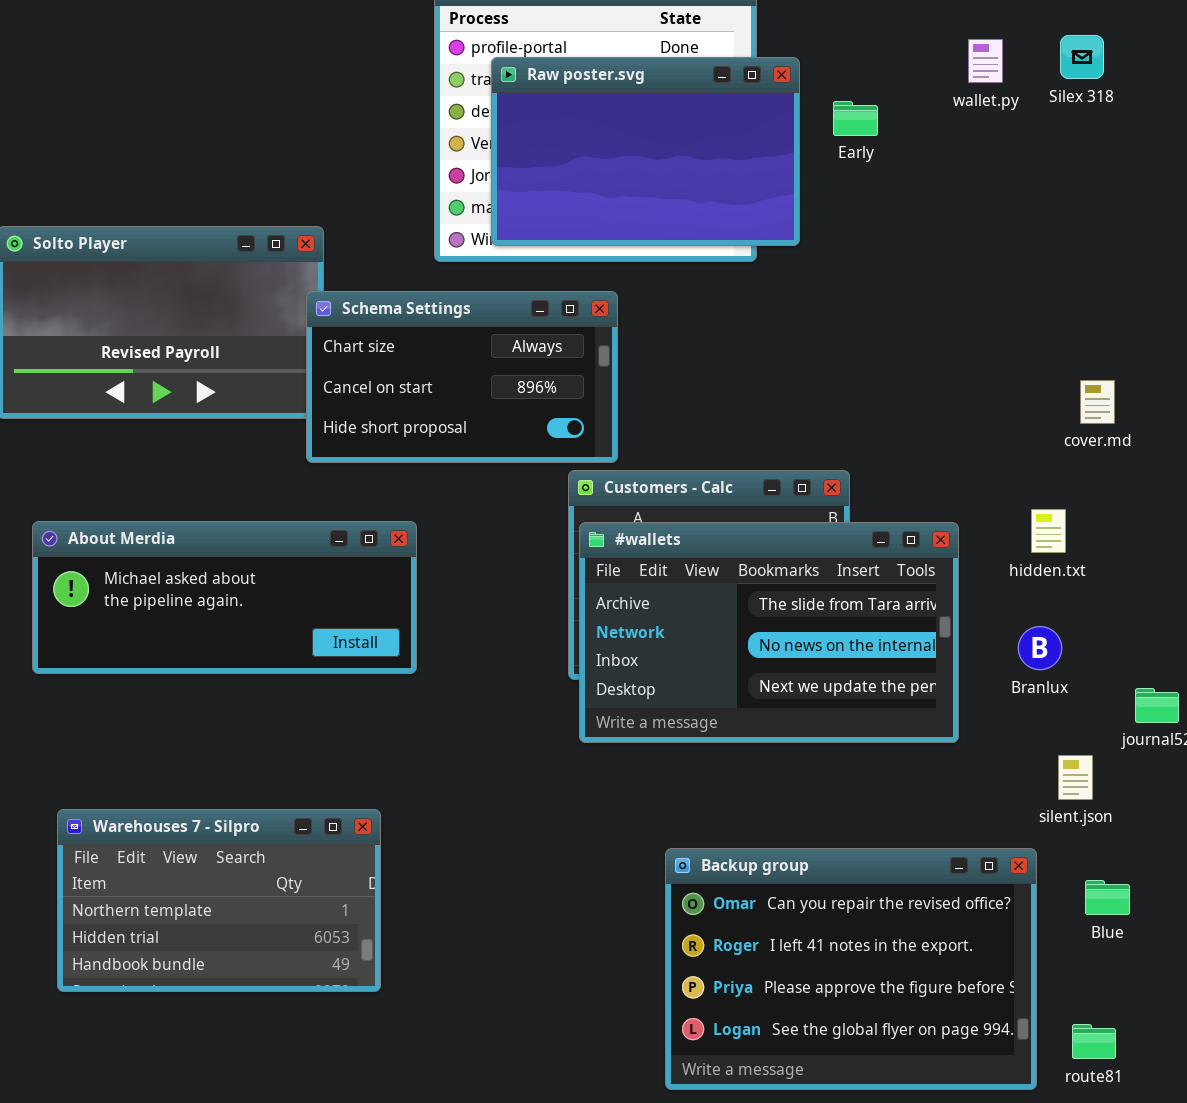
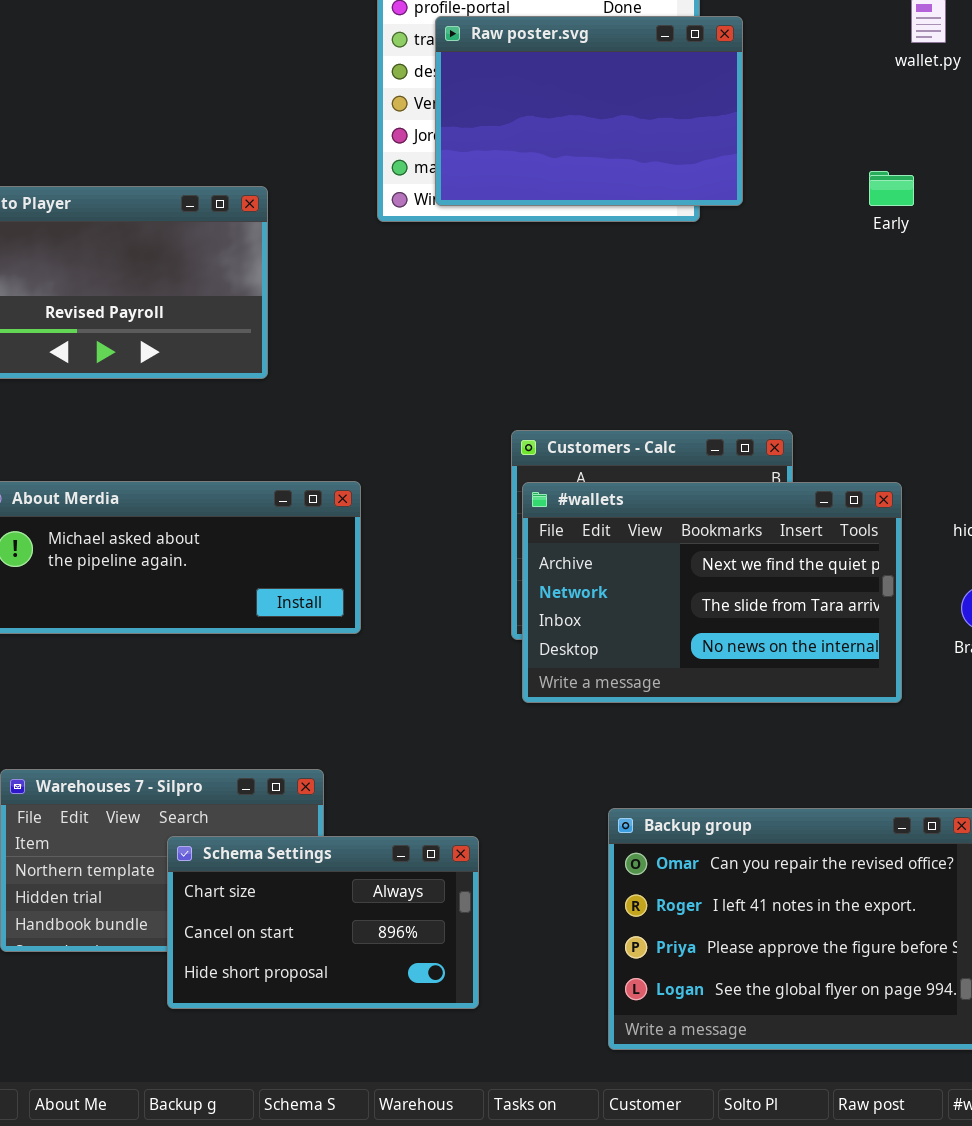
Early: [833,101,878,136] -> [869,171,914,206], moved
Schema Settings: [306,291,618,463] -> [167,836,479,1009], moved
#wallets: [579,522,959,743] -> [522,482,902,703], scrolled up 1 row

